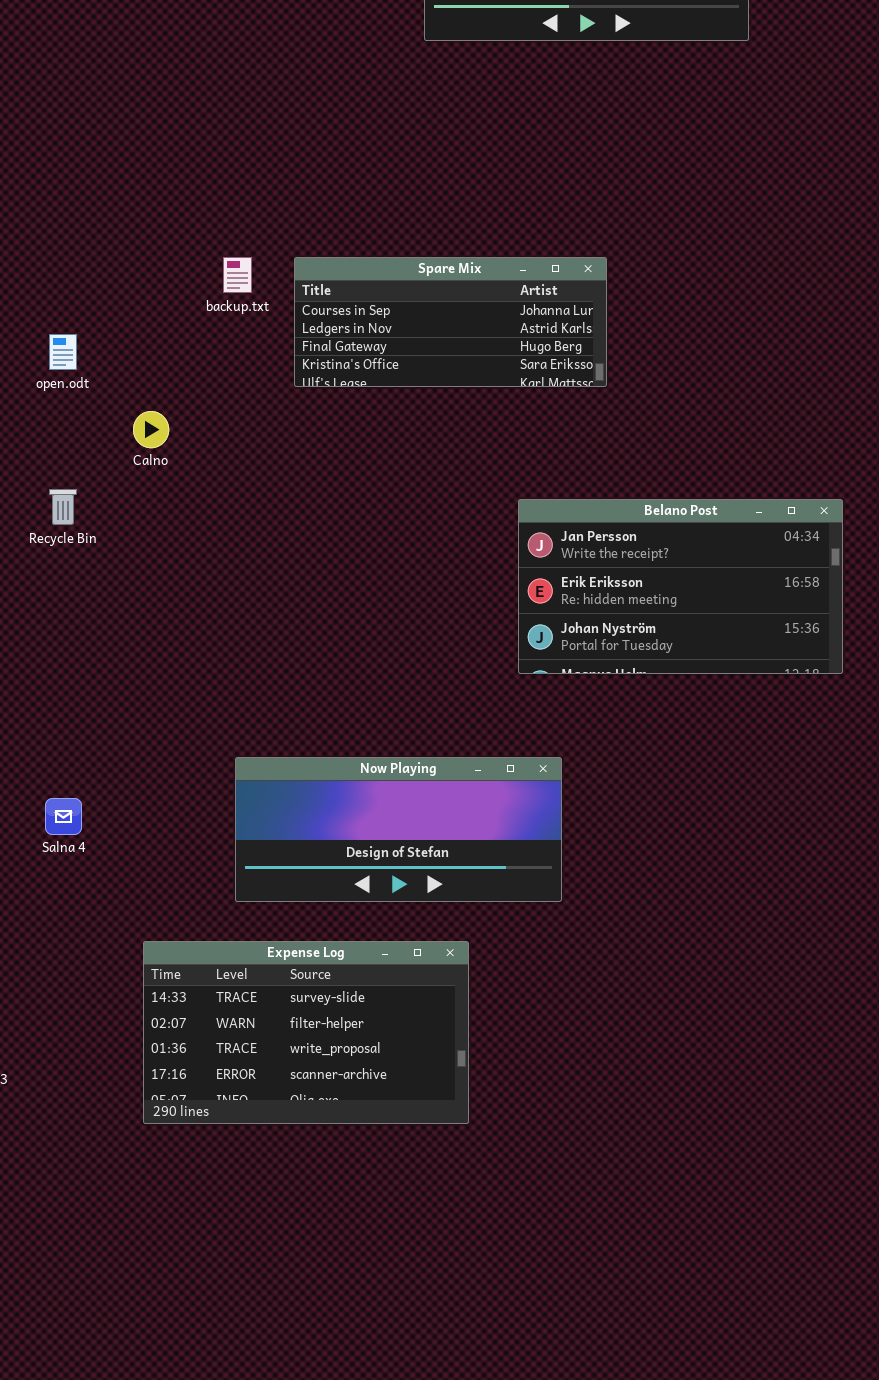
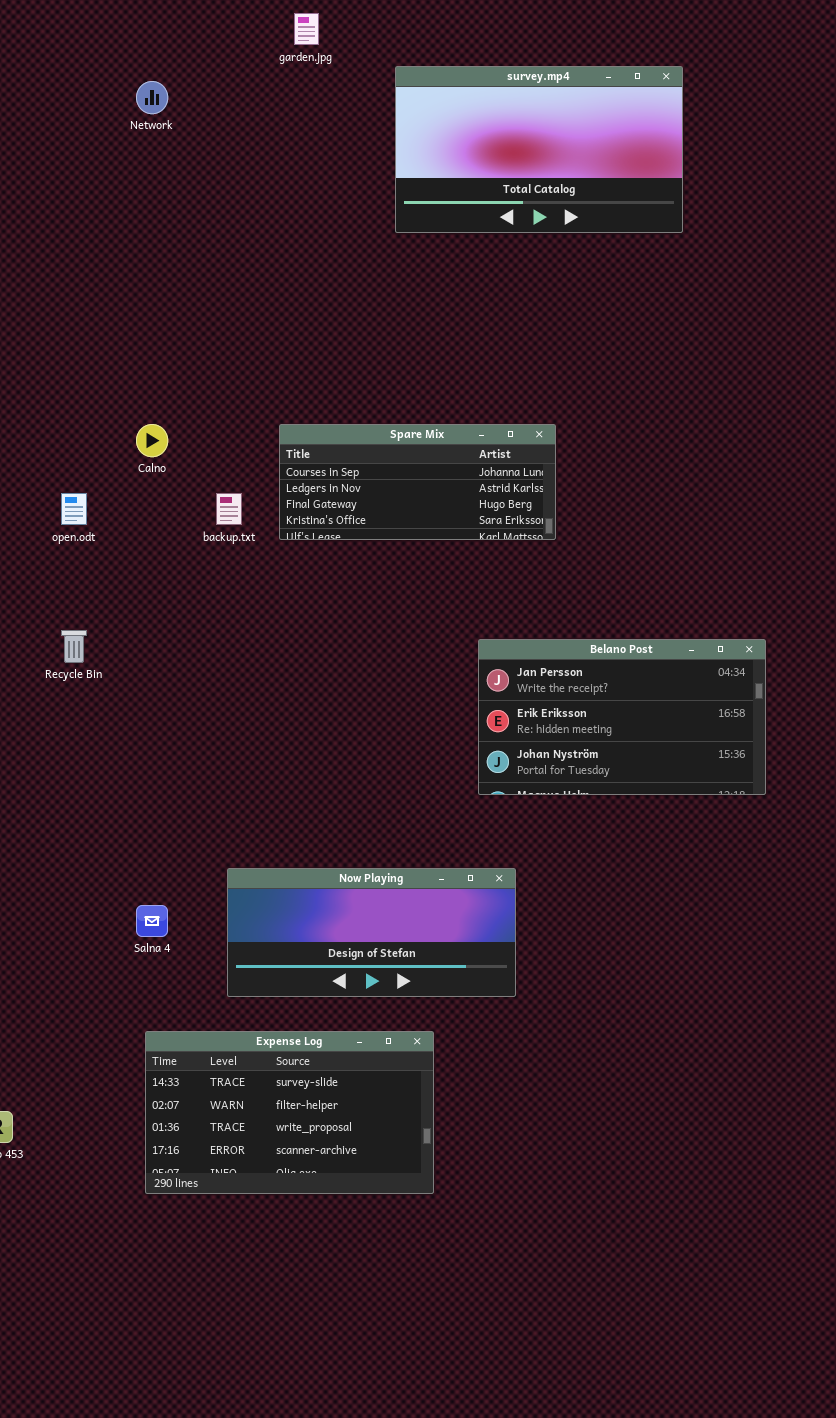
backup.txt: [223,257,252,293] -> [216,493,242,525], moved
Calno: [133,411,169,448] -> [136,424,168,457], moved
Salna 4: [45,798,82,835] -> [136,905,168,937], moved

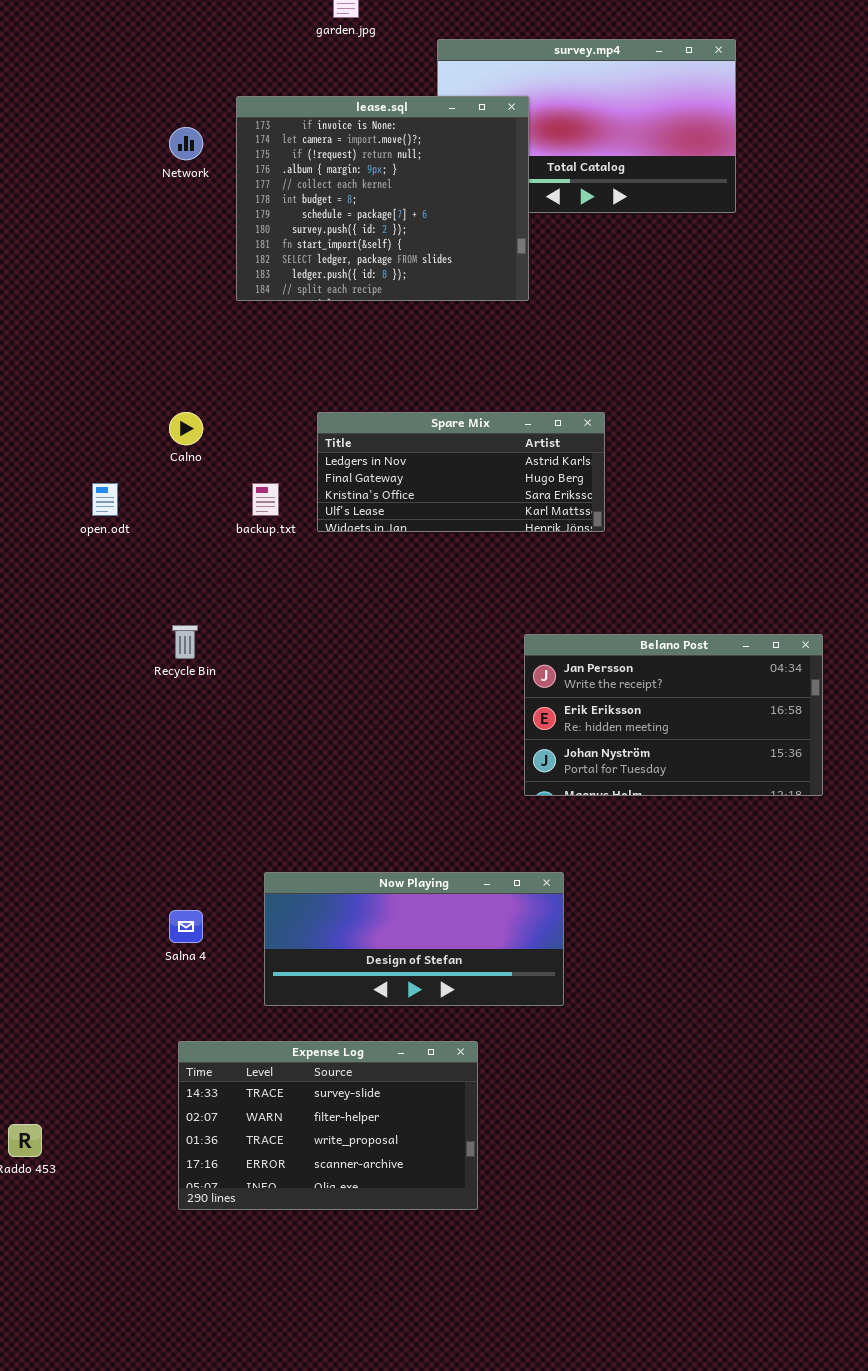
Network: [136,81,168,114] -> [169,127,203,160], moved
lease.sql: none -> [236,96,529,301], opened
Spare Mix: [279,424,556,540] -> [317,412,605,532], scrolled down 1 row
Recycle Bin: [61,630,87,663] -> [172,625,198,659], moved

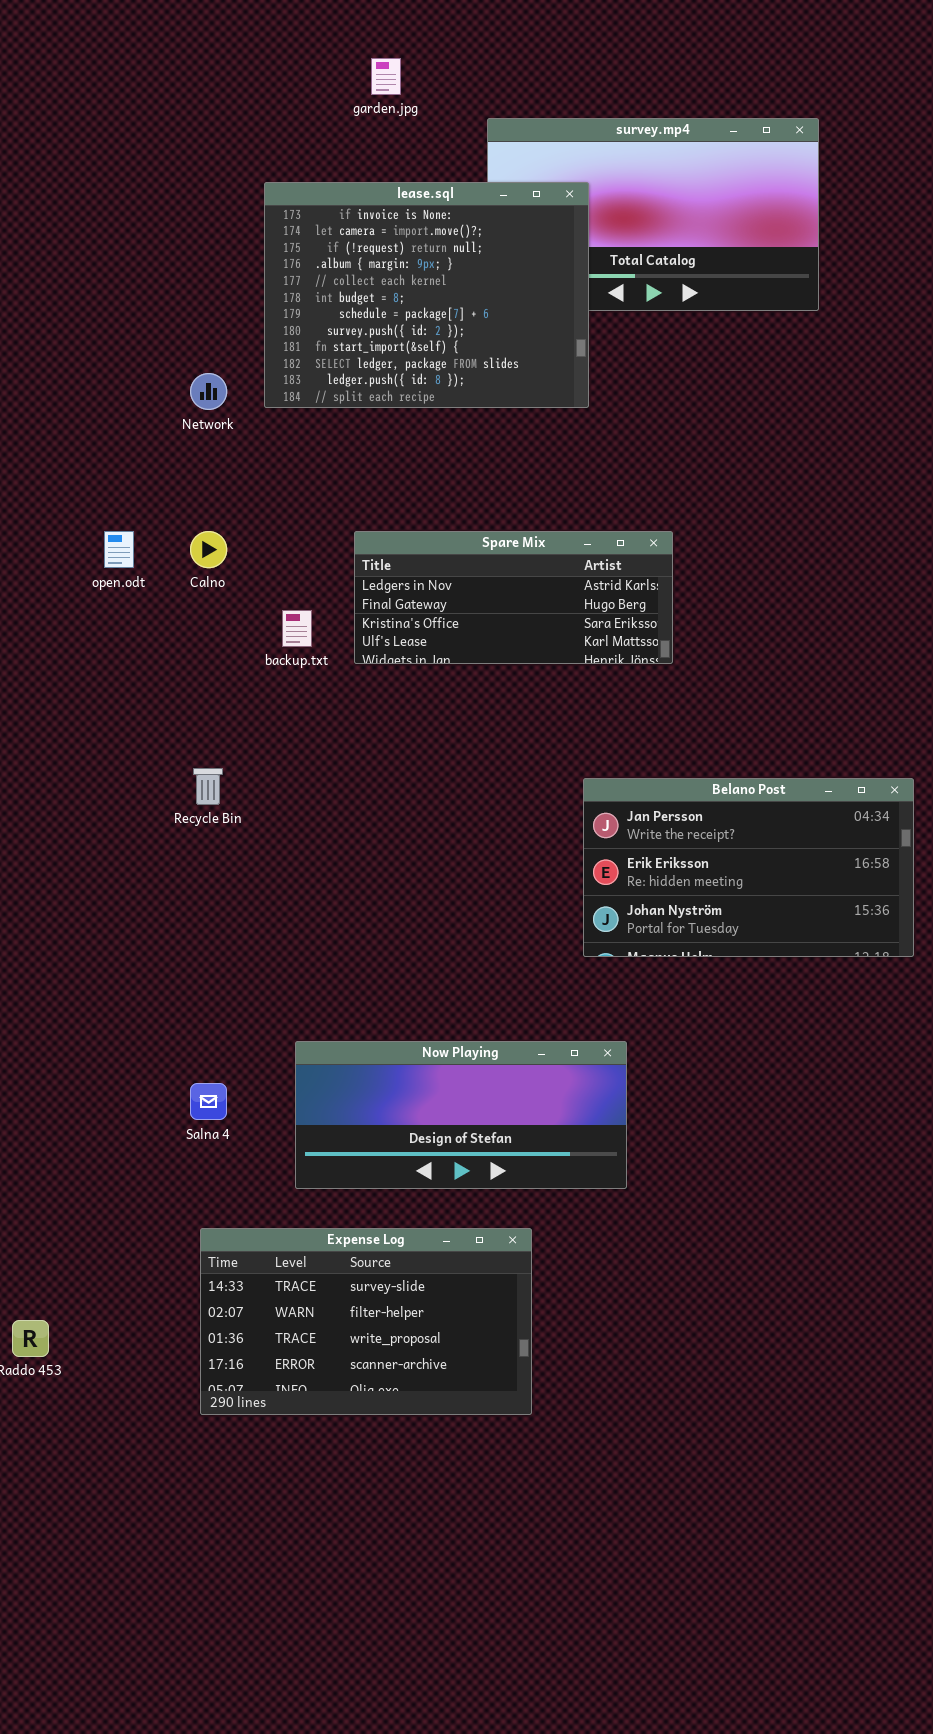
Network: [169,127,203,160] -> [190,373,227,410], moved
open.odt: [92,483,118,516] -> [104,531,134,568], moved

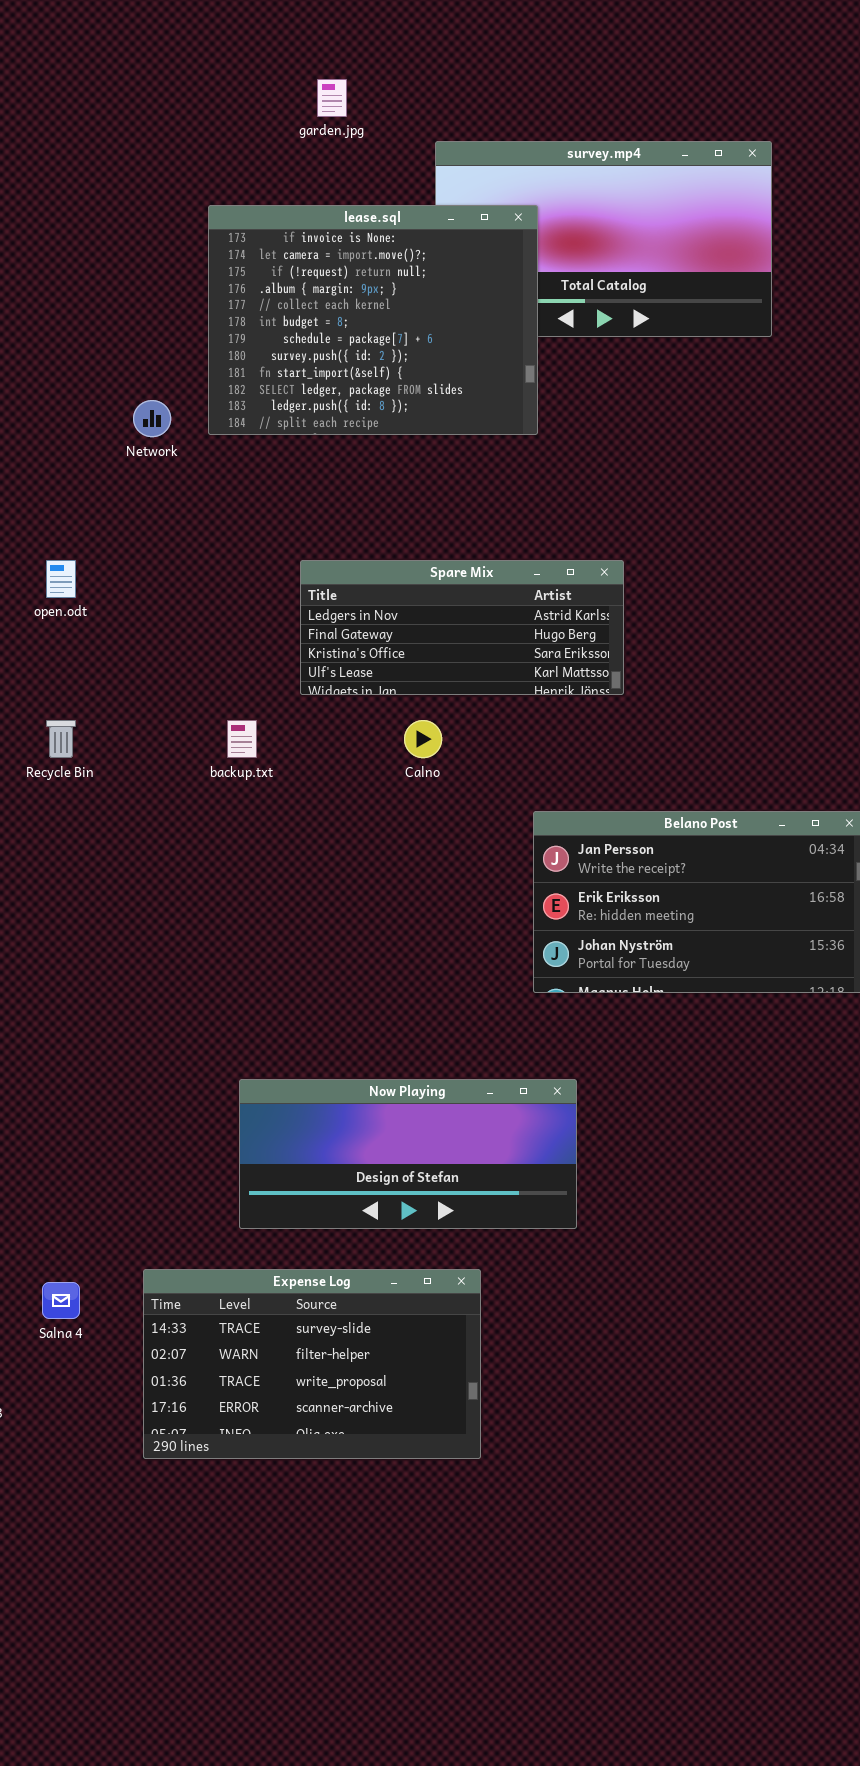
Calno: [190,531,227,568] -> [404,720,442,758], moved
backup.txt: [282,610,312,647] -> [227,720,257,758], moved
Recycle Bin: [193,768,223,805] -> [46,720,76,758], moved
Salna 4: [190,1083,227,1120] -> [42,1282,80,1319], moved

